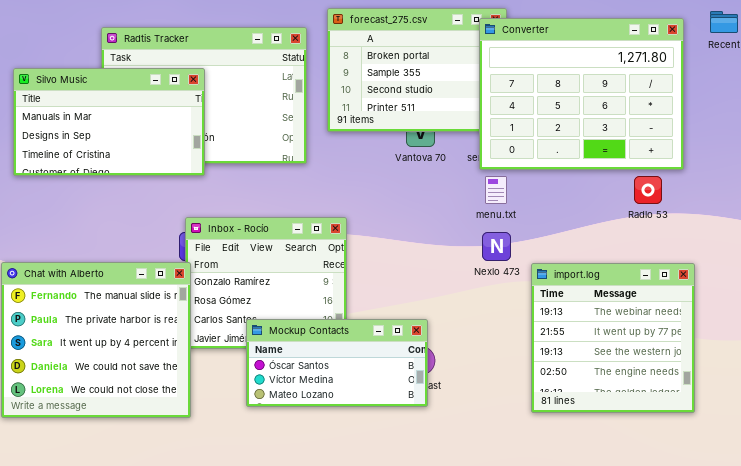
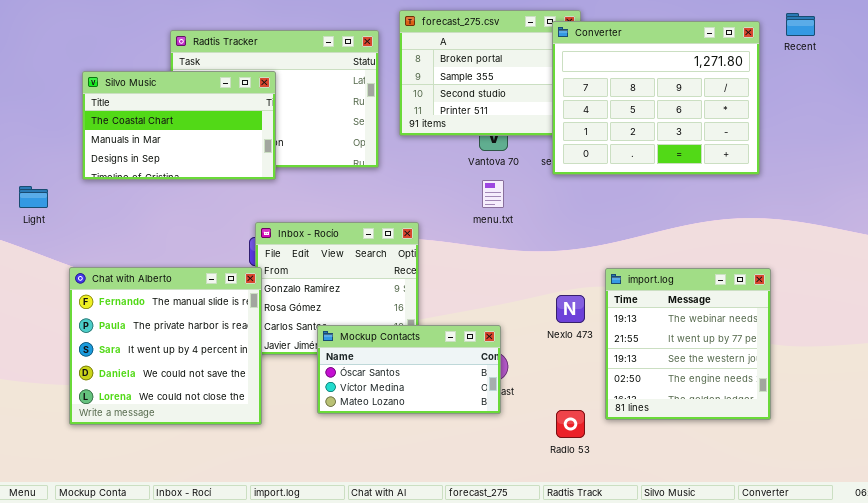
Silvo Music: [13,68,205,176] -> [82,71,276,180], scrolled up 1 row
menu.txt: [485,176,507,204] -> [482,180,504,208], moved
Radlo 53: [634,176,662,204] -> [556,410,585,438], moved
Nexlo 473: [482,232,511,261] -> [556,295,585,323], moved

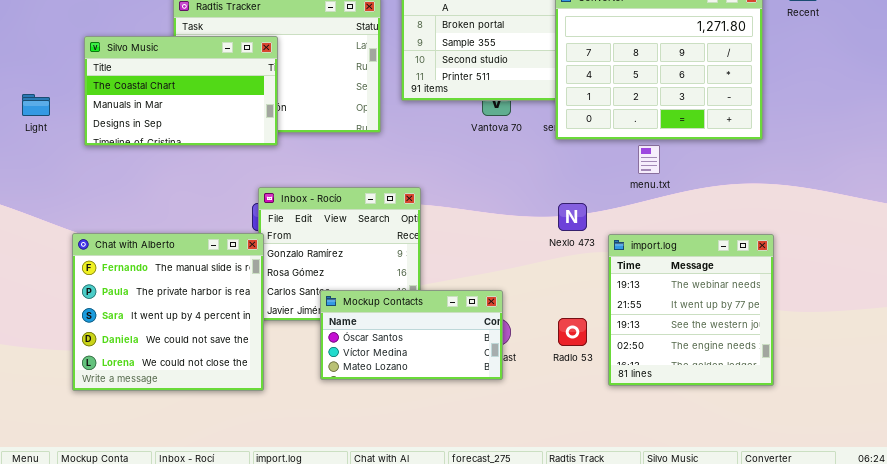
menu.txt: [482,180,504,208] -> [638,145,660,174], moved
Light: [19,186,48,208] -> [22,94,50,116], moved
Nexlo 473: [556,295,585,323] -> [558,203,587,231], moved
Radlo 53: [556,410,585,438] -> [558,318,587,346], moved

